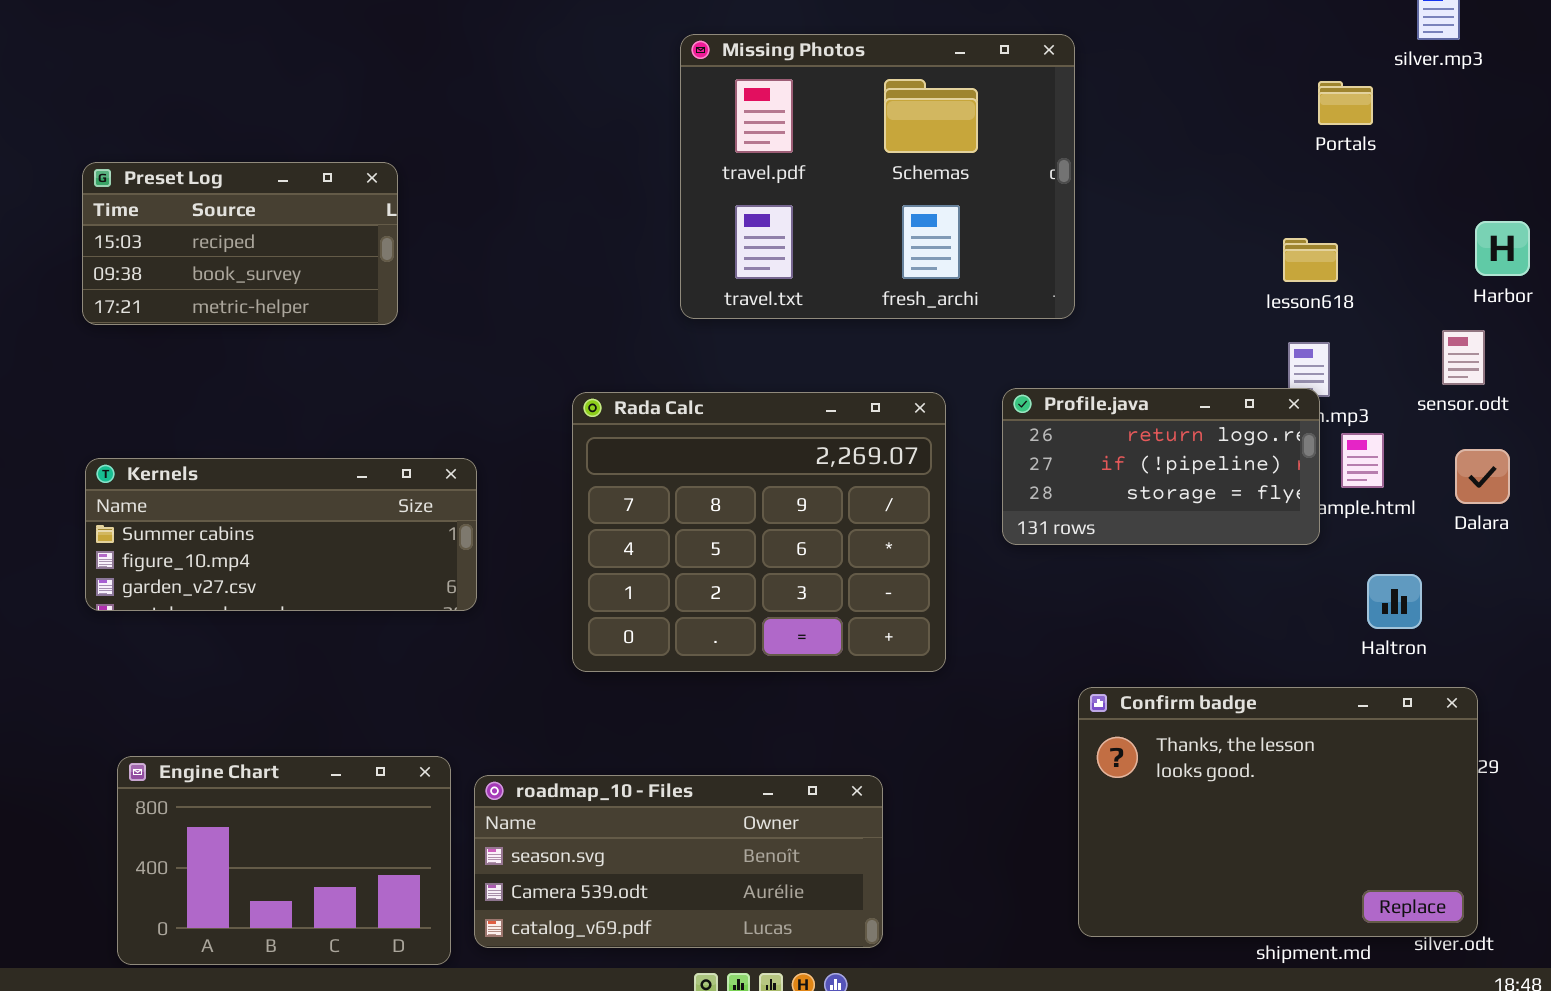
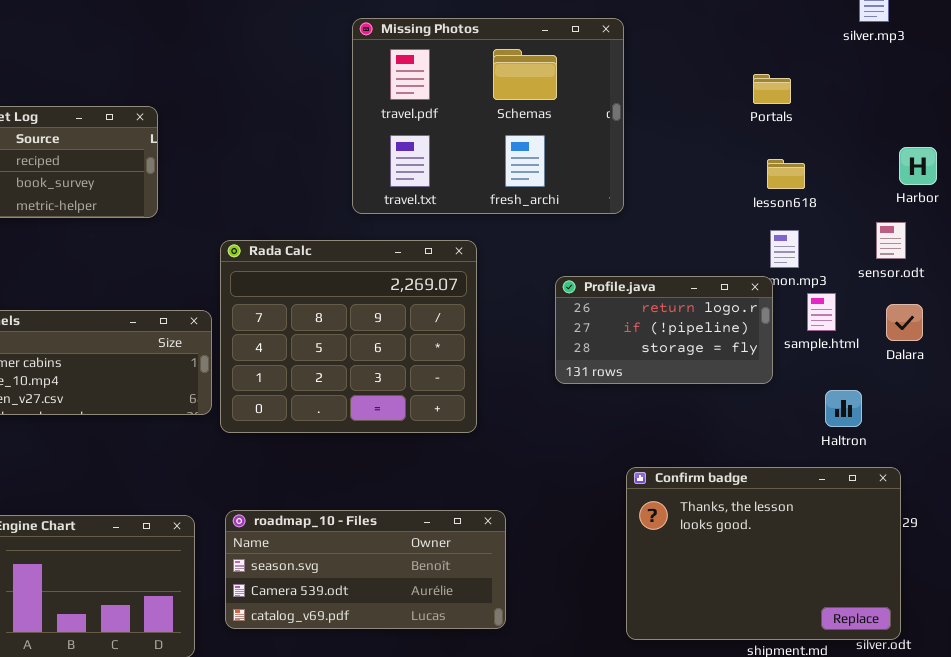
Portals: [1318,81,1373,125] -> [753,74,791,104], moved
Profile.java: [1002,388,1320,545] -> [555,276,773,384], moved
Rada Calc: [572,392,946,672] -> [220,240,477,433], moved
roadmap_10 - Files: [474,775,883,948] -> [225,510,506,629], moved

